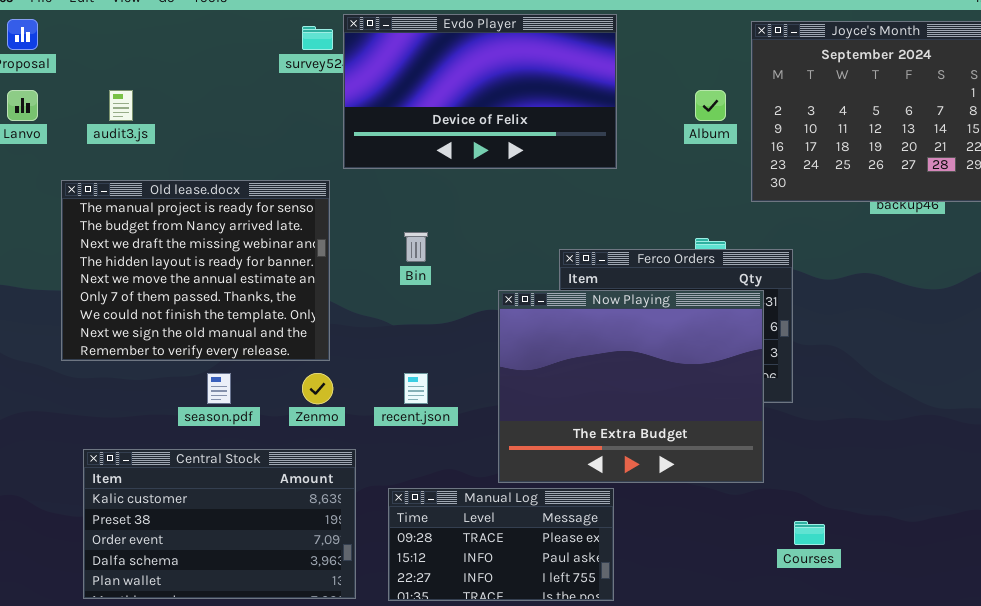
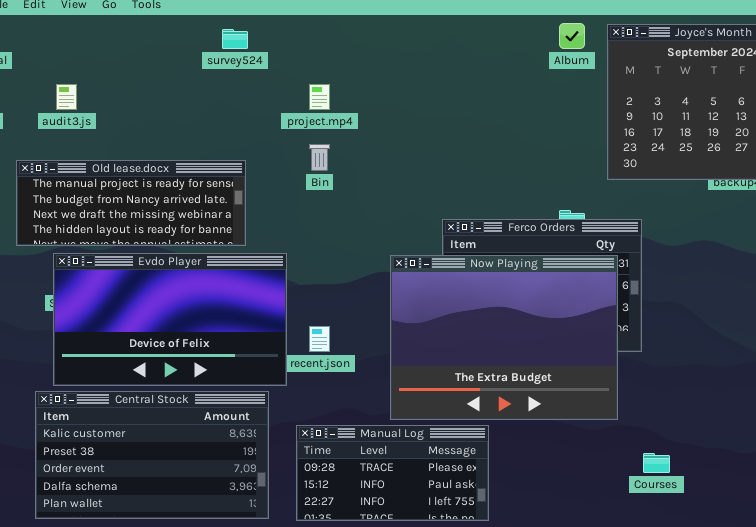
Evdo Player: [343,14,617,169] -> [53,253,287,386], moved
Album: [695,90,726,121] -> [559,23,585,49], moved
Old lease.docx: [61,180,330,361] -> [16,160,246,246], resized
Bin: [404,232,428,262] -> [309,144,330,171], moved

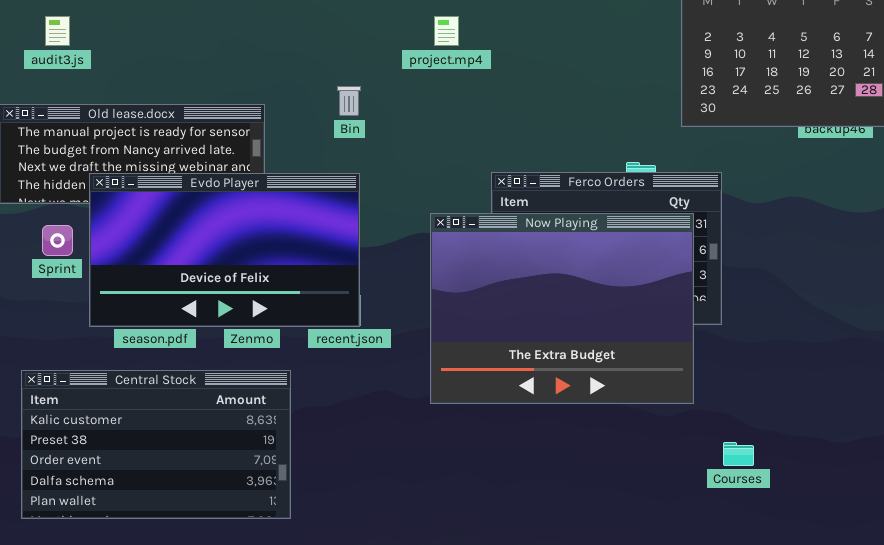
project.mp4: [309,84,330,110] -> [434,16,459,46], moved
Evdo Player: [53,253,287,386] -> [89,173,360,327], moved
Manual Log: [296,425,489,521] -> none, closed

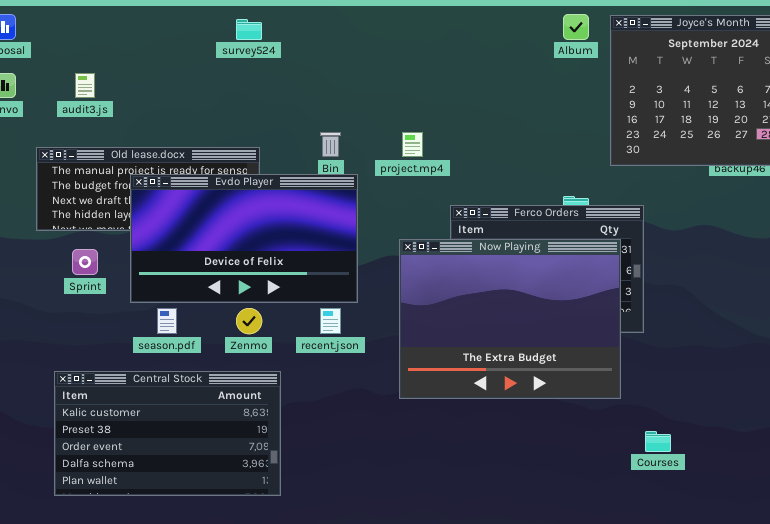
project.mp4: [434,16,459,46] -> [402,132,423,157], moved
Evdo Player: [89,173,360,327] -> [130,174,358,303], moved

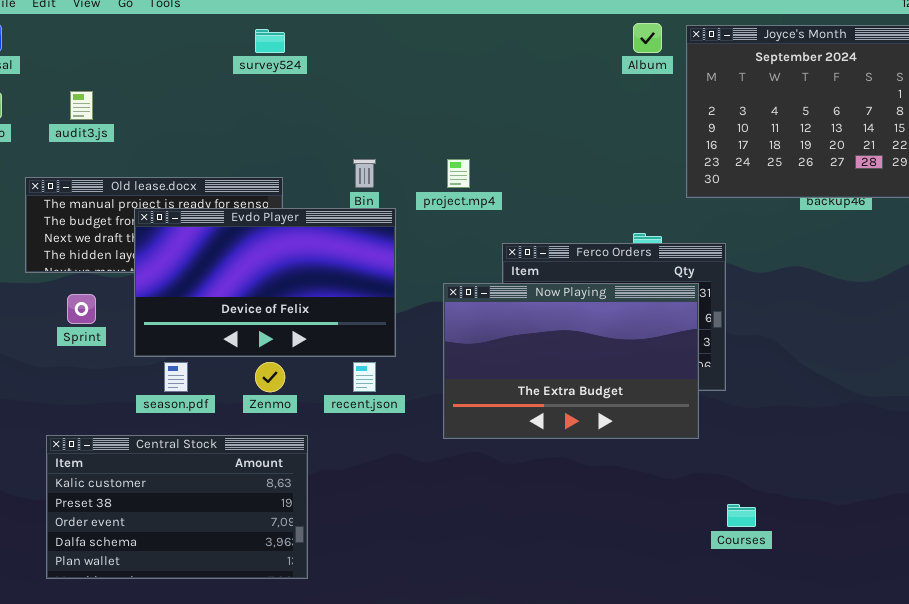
Now Playing: [399,239,621,399] -> [443,283,699,439], resized

